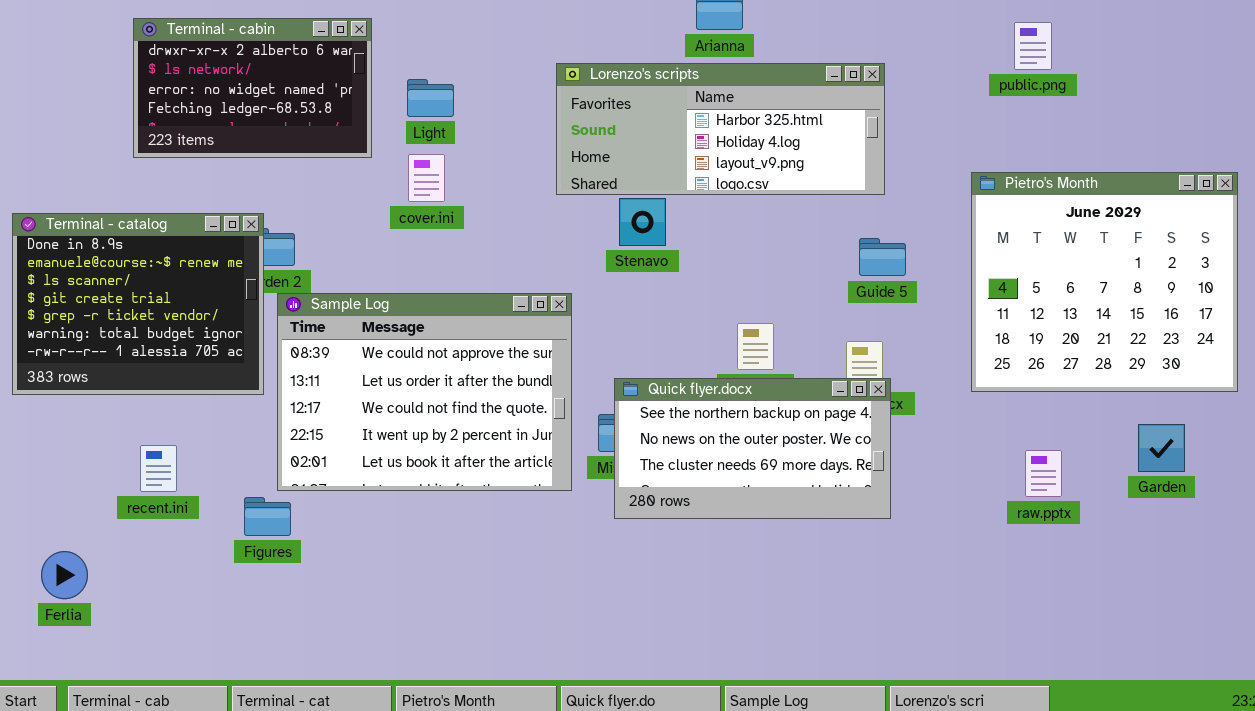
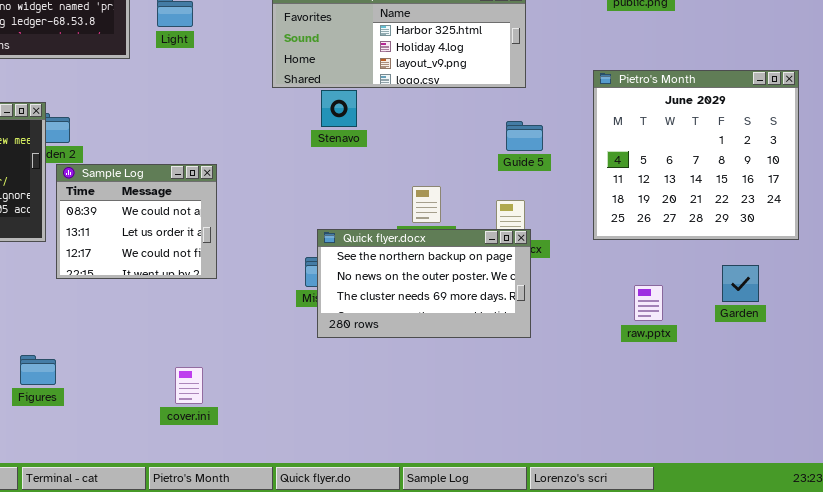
cover.ini: [408,154,445,202] -> [175,367,203,404], moved
Sample Log: [277,293,572,491] -> [56,164,217,279], resized
Figures: [244,497,291,536] -> [20,355,56,385], moved

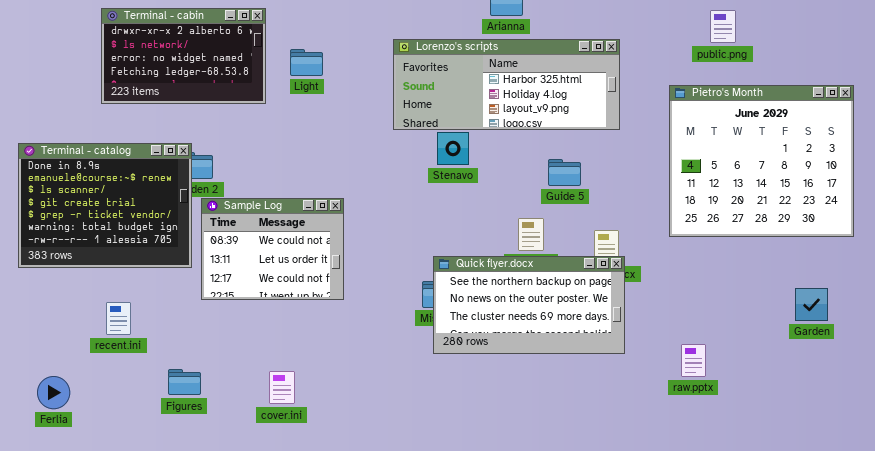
Pietro's Month: [593,70,799,240] -> [669,85,854,237], moved
Guide 5: [506,121,543,151] -> [548,159,581,186], moved
raw.pptx: [634,285,663,321] -> [681,344,706,377], moved
cover.ini: [175,367,203,404] -> [269,371,295,404], moved

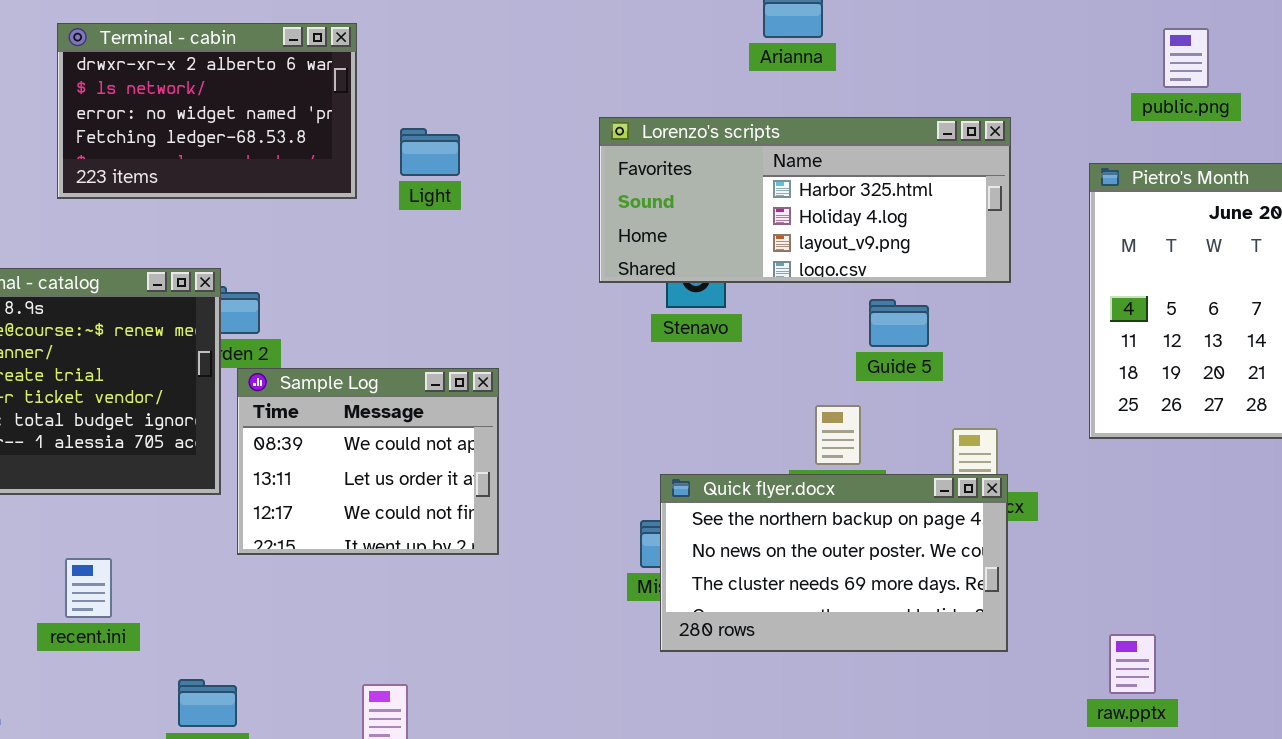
Lorenzo's scripts: [393,39,620,130] -> [599,117,1011,283], moved
Light: [290,49,323,76] -> [400,128,460,176], moved

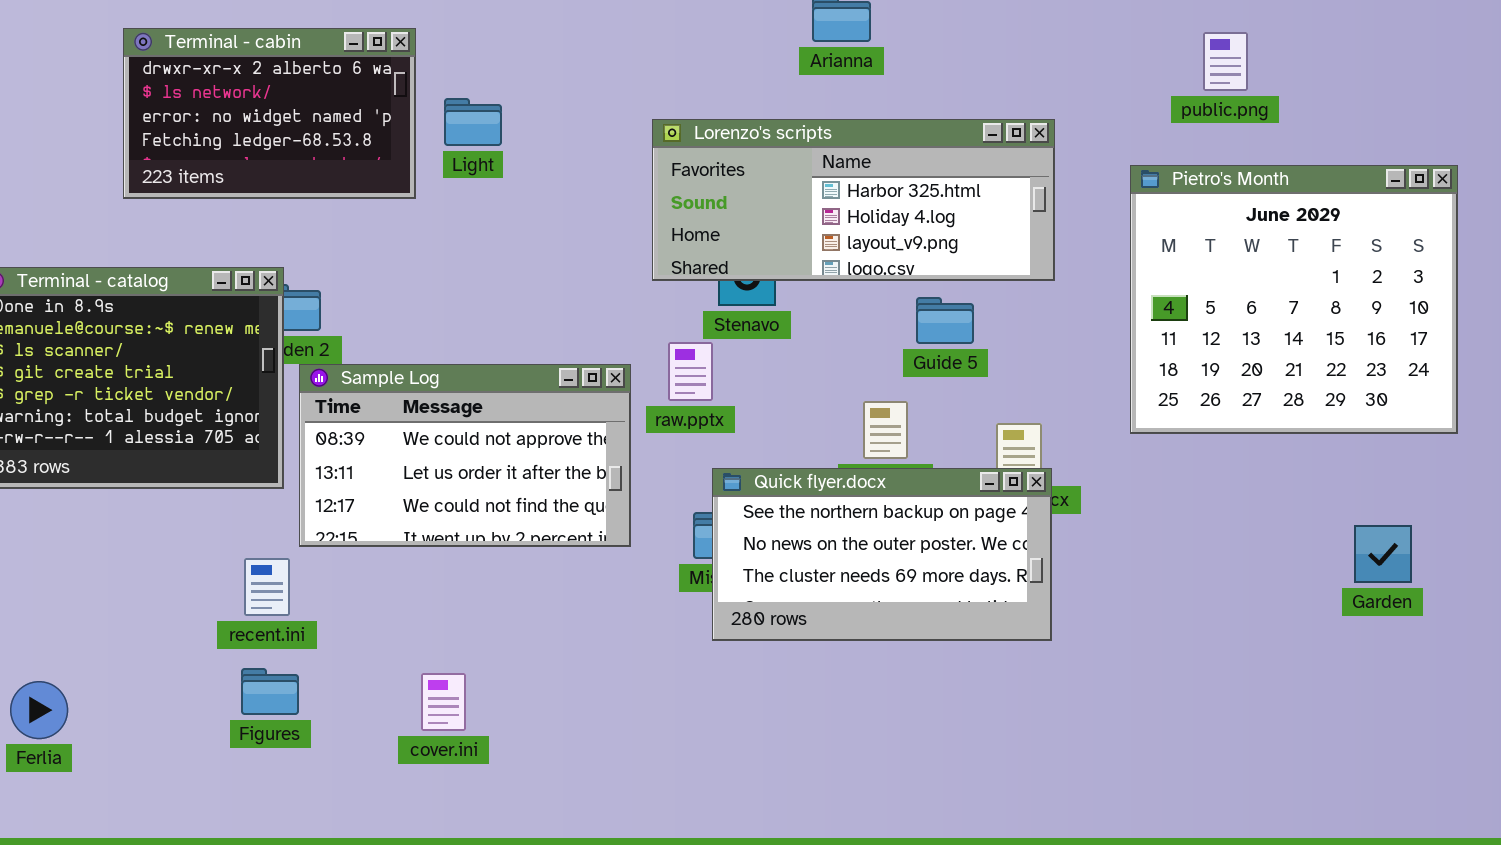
Light: [400,128,460,176] -> [444,98,502,146], moved
Sample Log: [237,368,499,555] -> [299,364,631,547], resized
recent.ini: [65,558,112,618] -> [244,558,290,616], moved
raw.pptx: [1109,634,1156,694] -> [668,342,713,401], moved

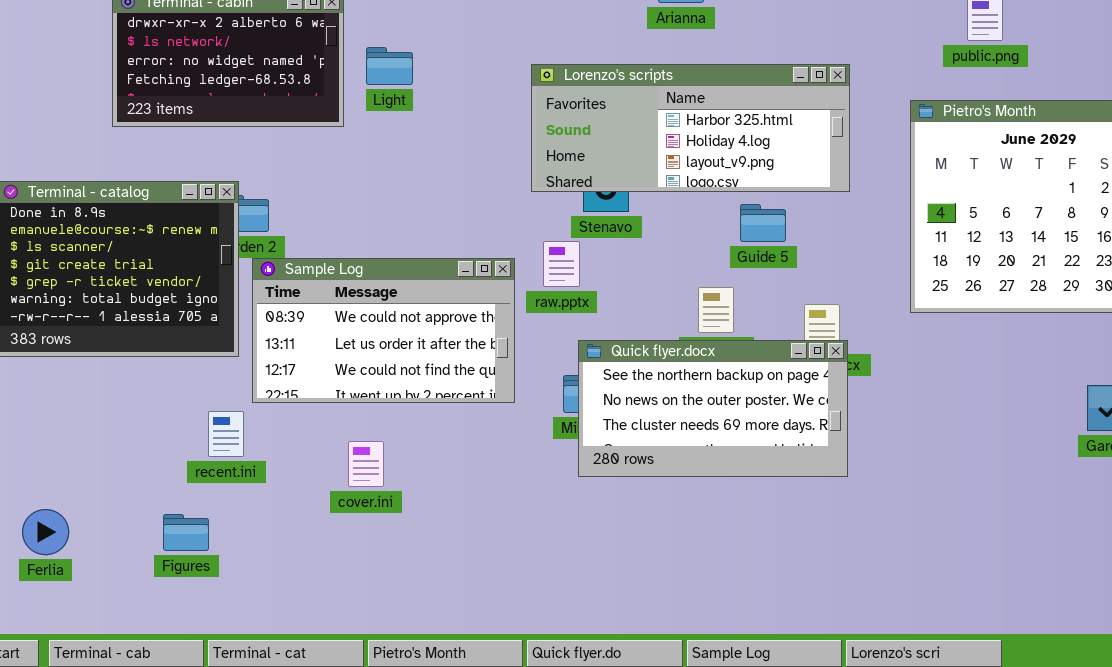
Figures: [241,668,299,715] -> [163,514,209,551], moved
cover.ini: [421,673,466,731] -> [348,441,384,487], moved

